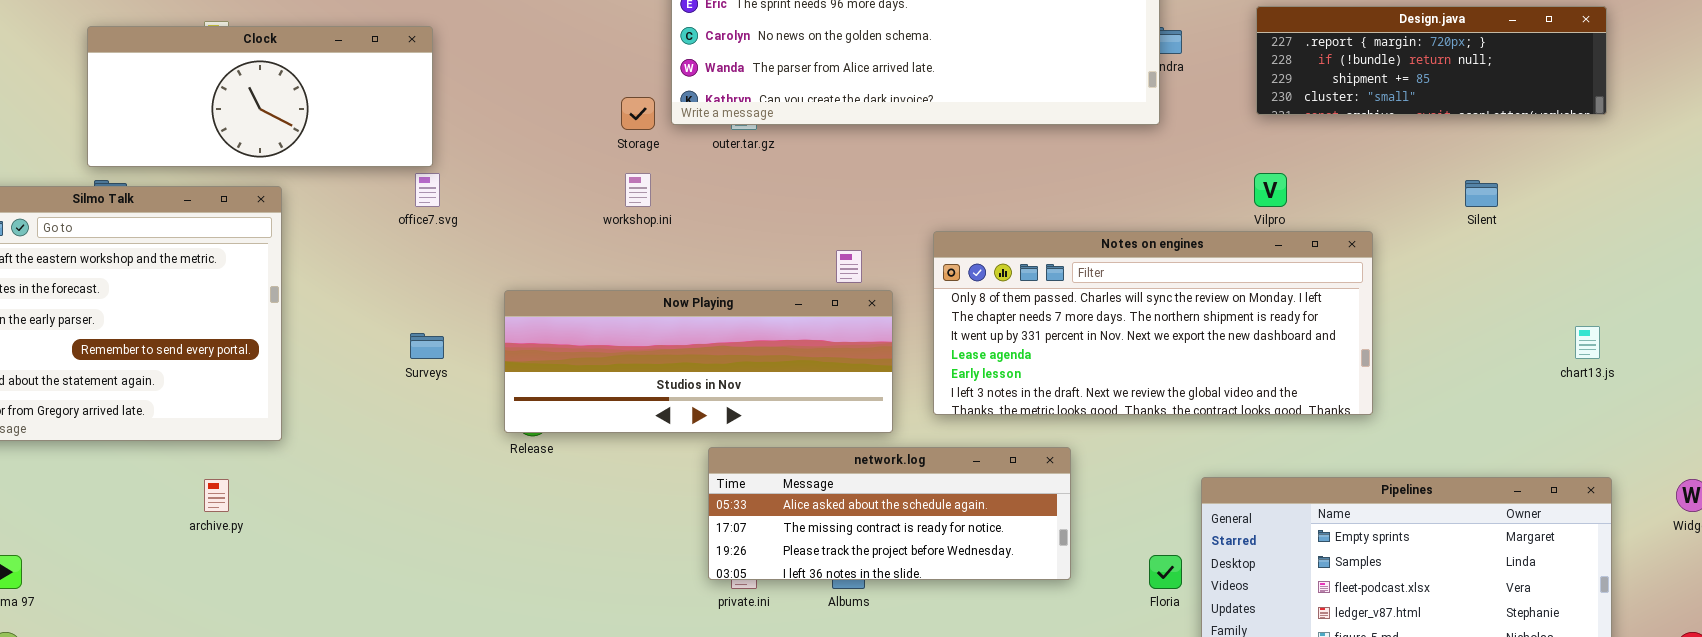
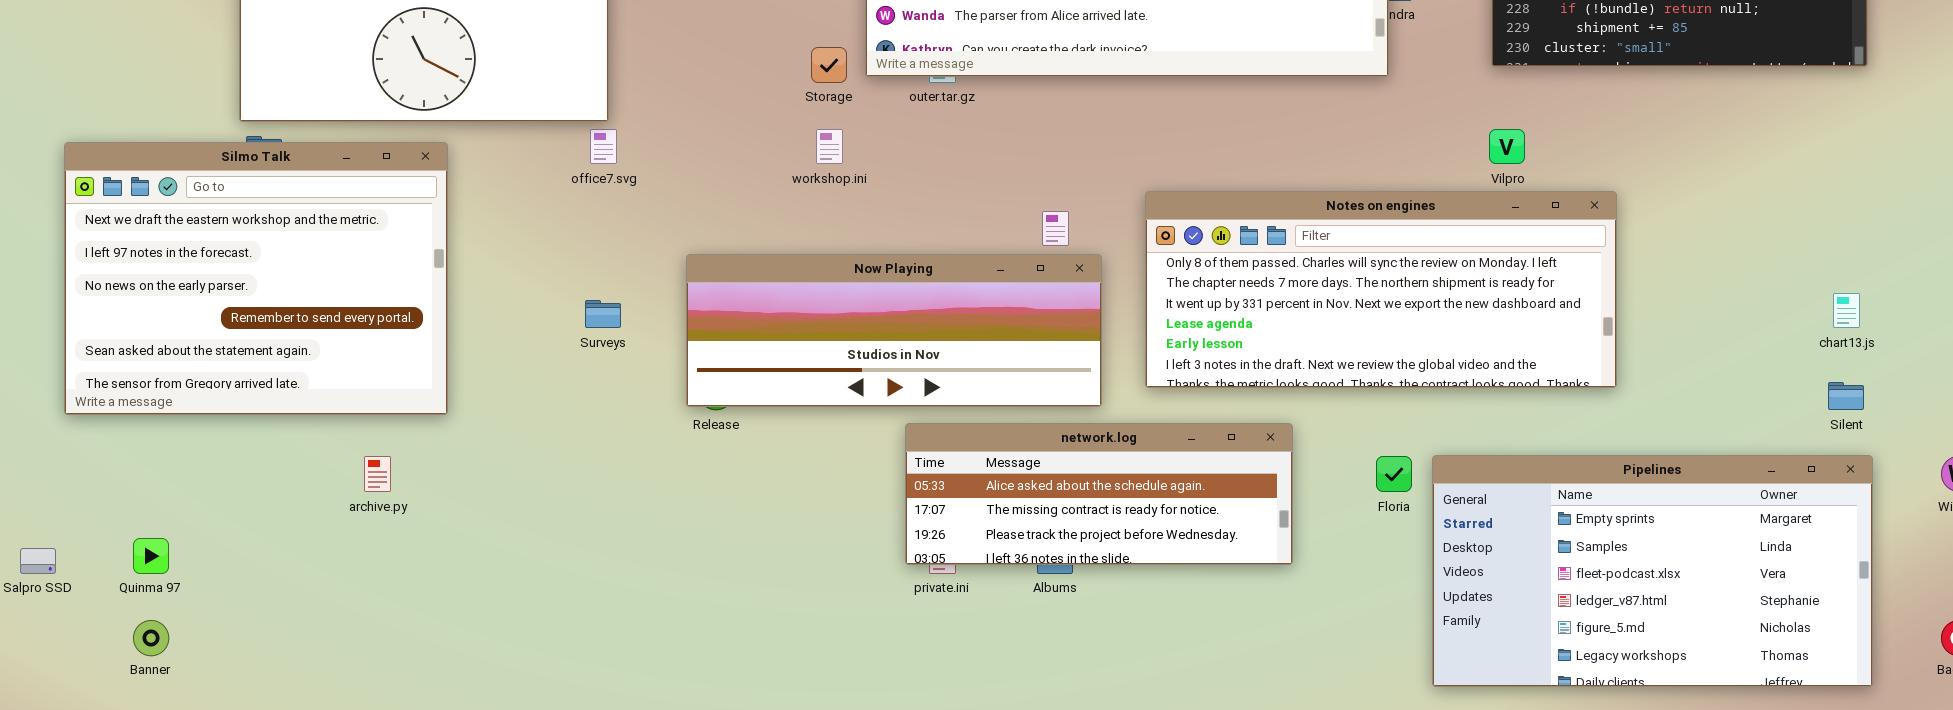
Silent: [1465,180,1498,207] -> [1828,382,1864,410], moved
Floria: [1149,555,1182,589] -> [1376,456,1412,492], moved

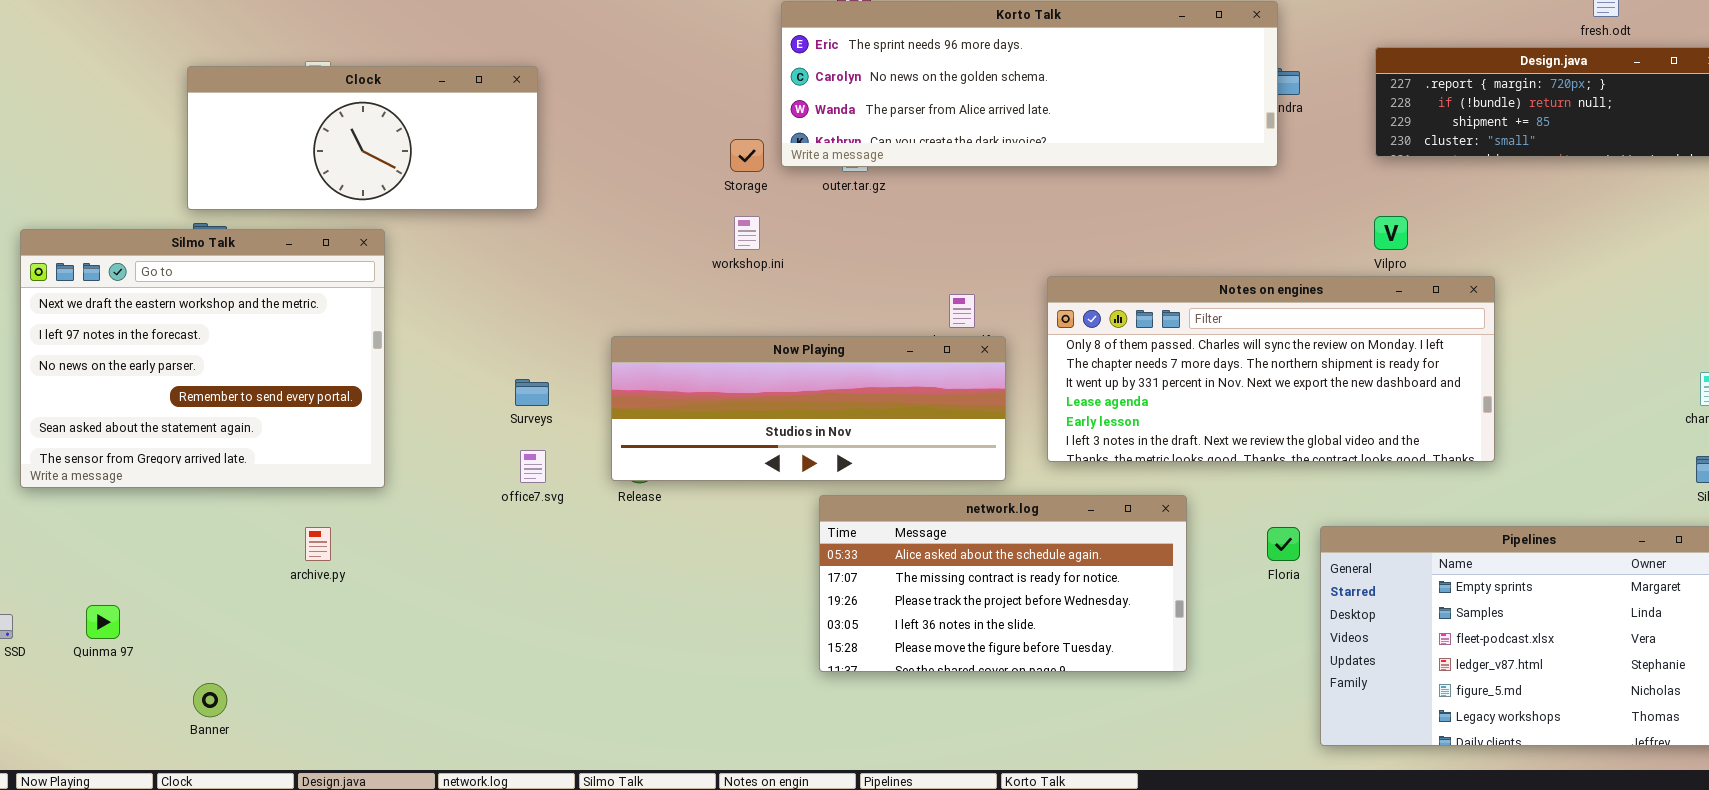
office7.svg: [590,129,617,164] -> [520,450,546,483], moved
network.log: [905,423,1293,565] -> [819,495,1187,672], resized
Banner: [133,620,169,656] -> [193,683,227,717], moved

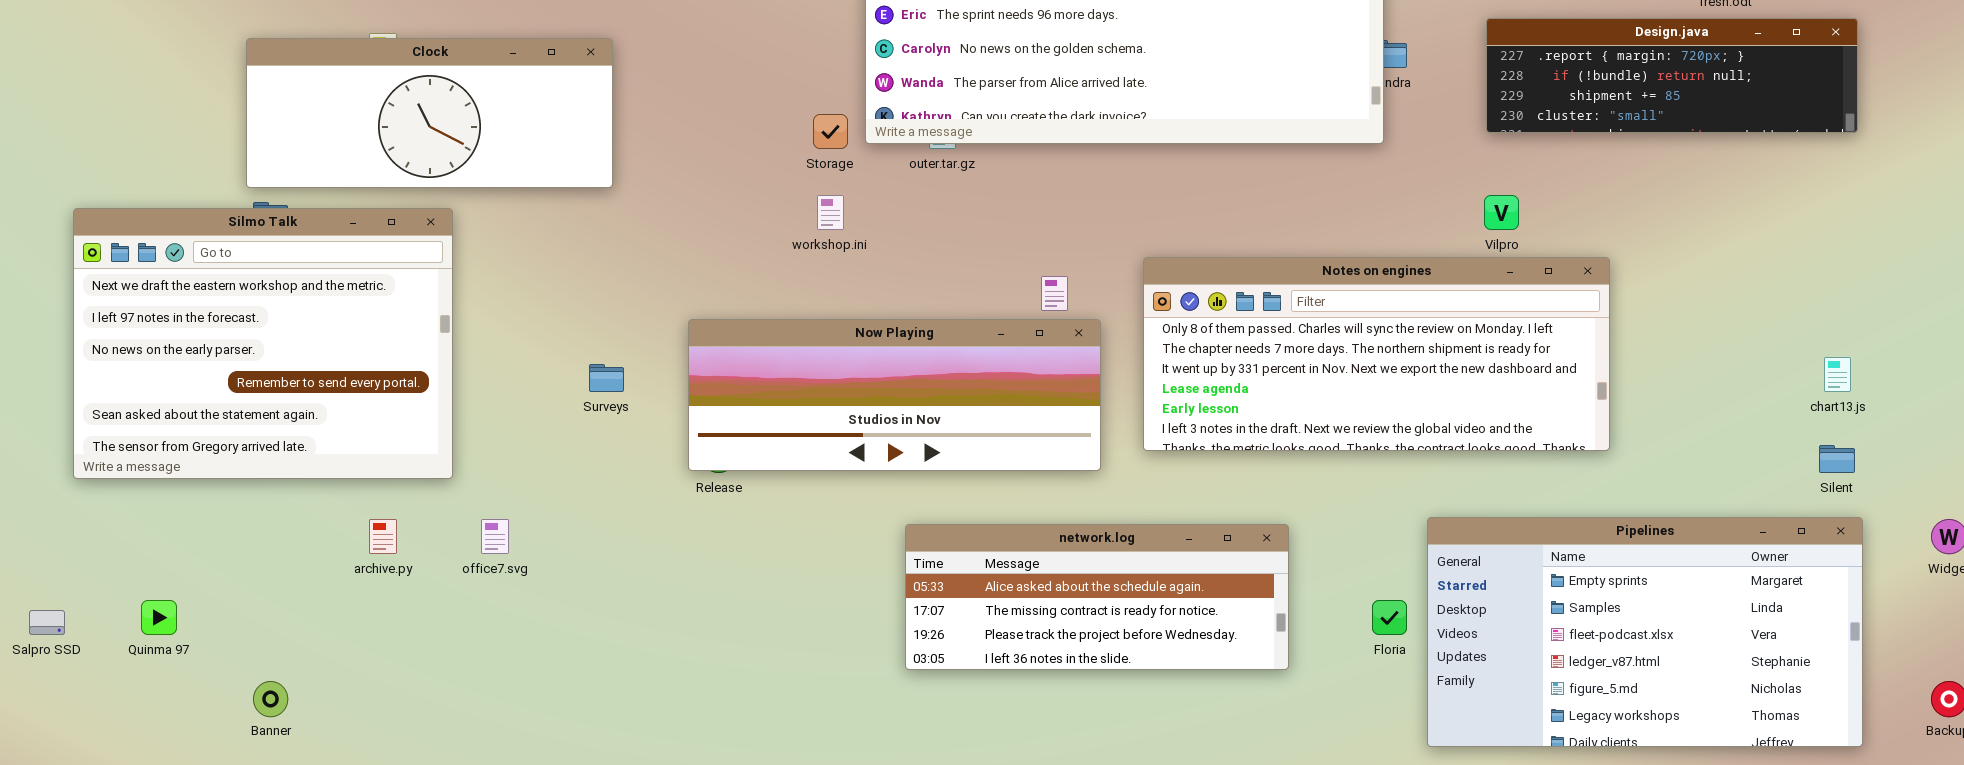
office7.svg: [520,450,546,483] -> [481,519,509,554], moved
network.log: [819,495,1187,672] -> [905,524,1289,670], resized
Floria: [1267,527,1300,561] -> [1372,600,1407,635], moved

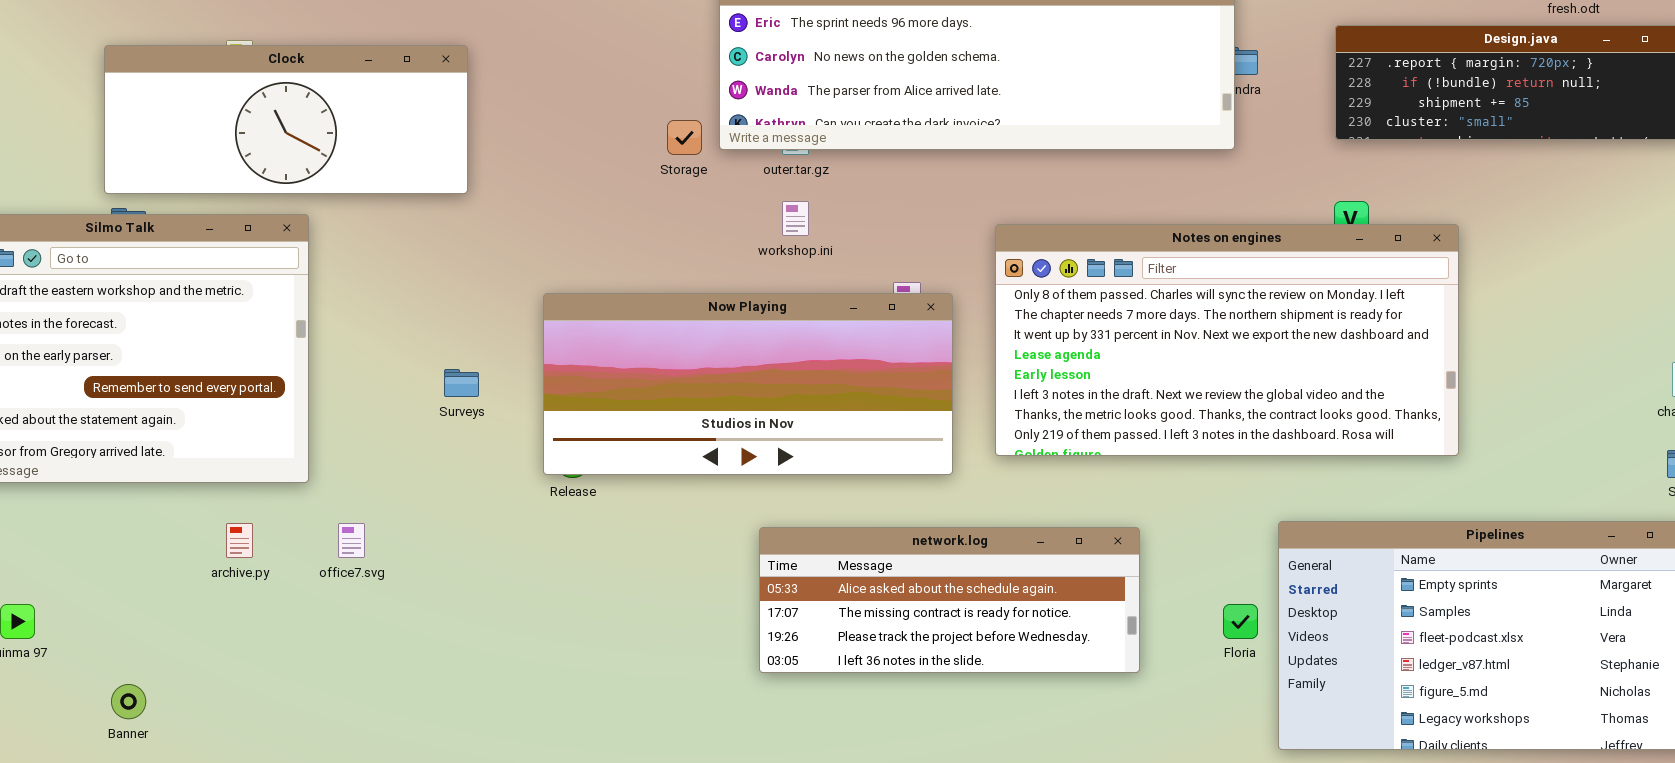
workshop.ini: [817,195,844,230] -> [782,201,809,236], moved
Notes on engines: [1143,257,1610,451] -> [995,224,1459,456], resized
Now Playing: [688,319,1101,471] -> [543,293,953,475], resized

